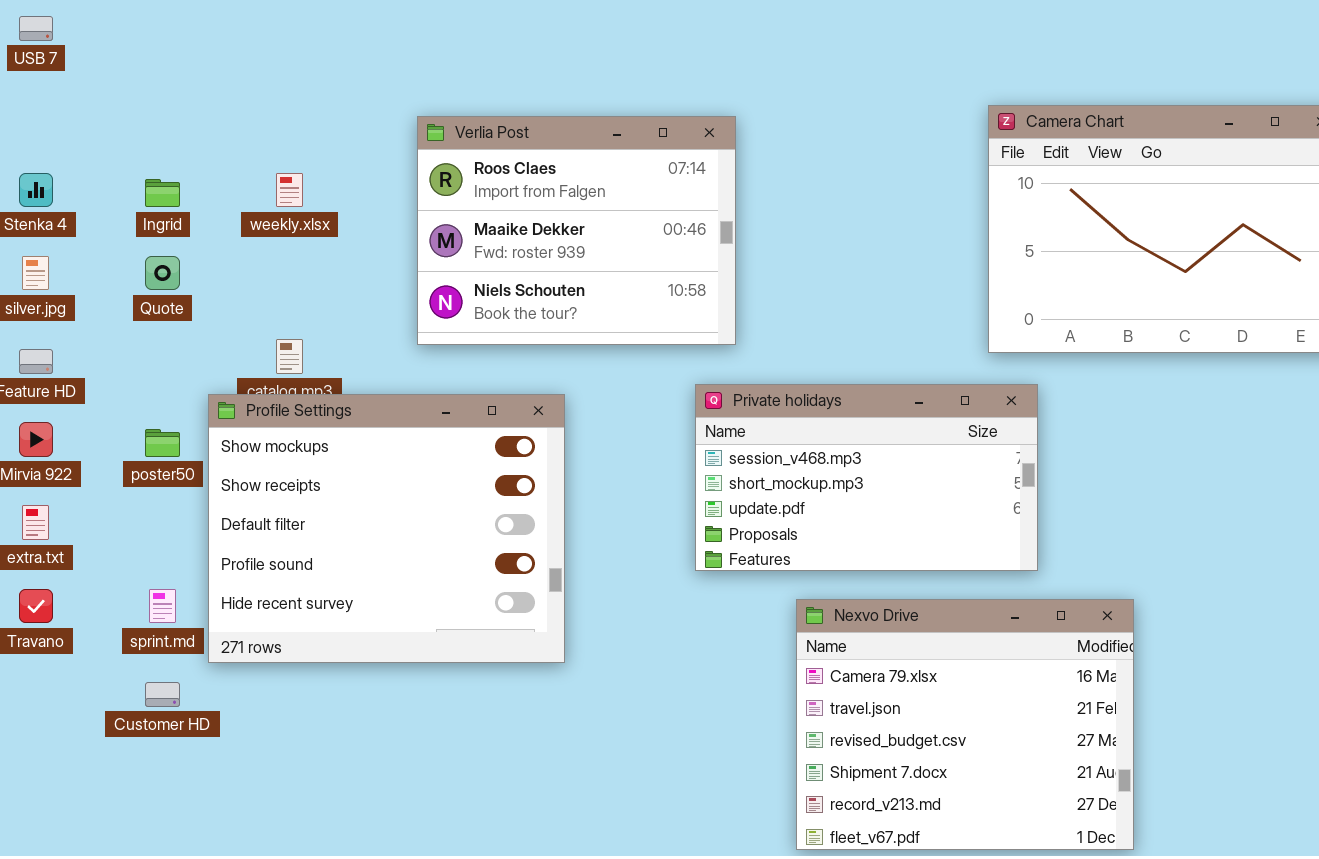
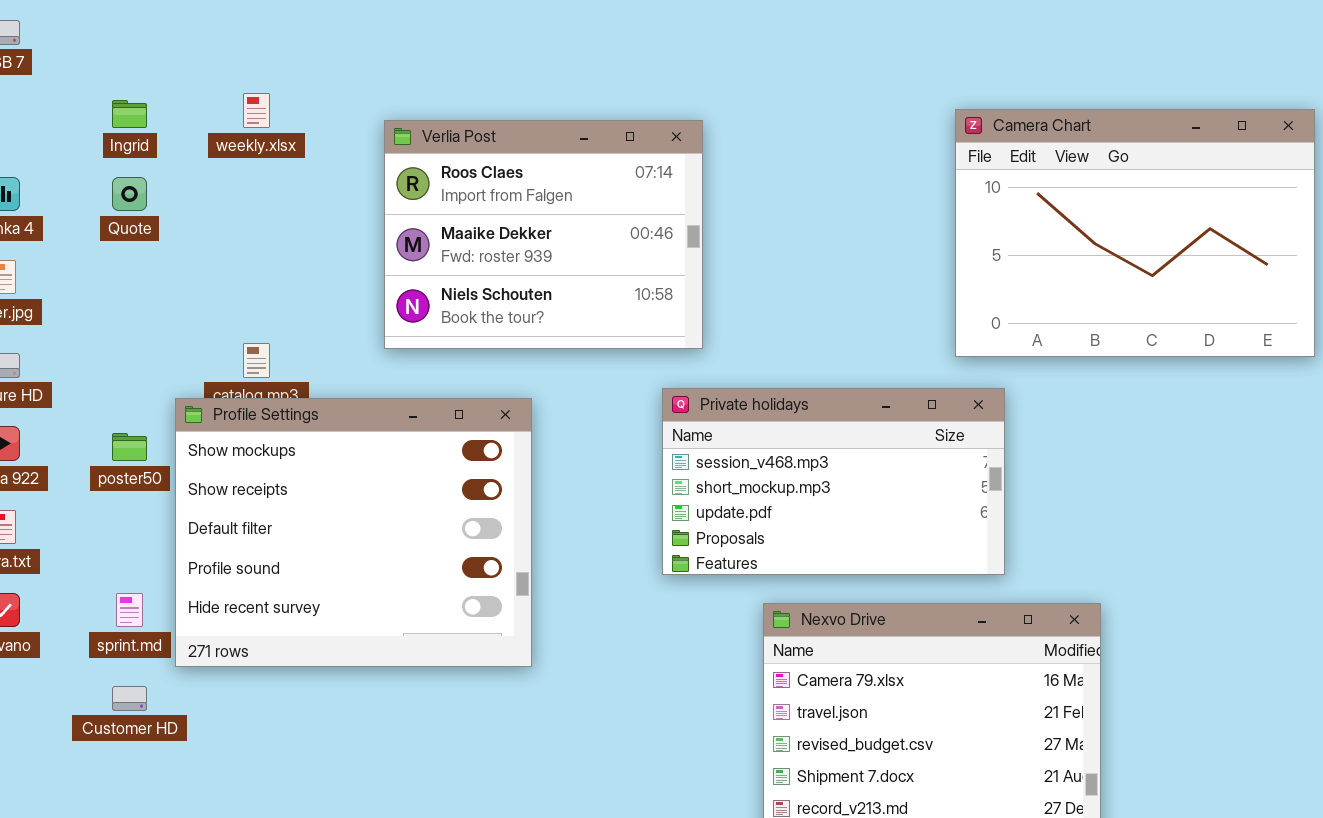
weekly.xlsx: [276,173,303,207] -> [243,93,270,128], moved
Ingrid: [145,179,180,207] -> [112,100,147,128], moved
Quote: [145,256,180,290] -> [112,177,147,211], moved

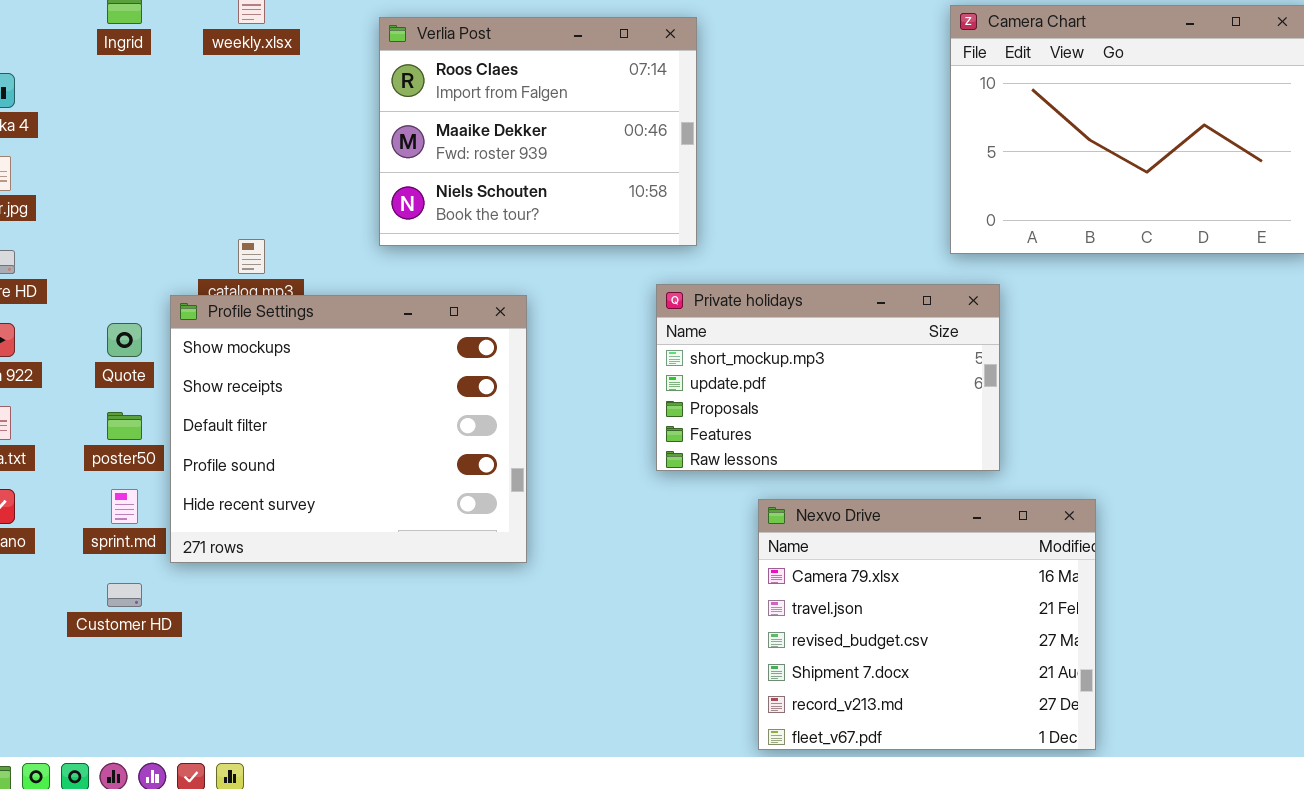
Quote: [112,177,147,211] -> [107,323,142,357], moved
Private holidays: [662,388,1005,575] -> [656,284,1000,471], scrolled down 1 row
poster50: [112,433,147,461] -> [107,412,142,440], moved

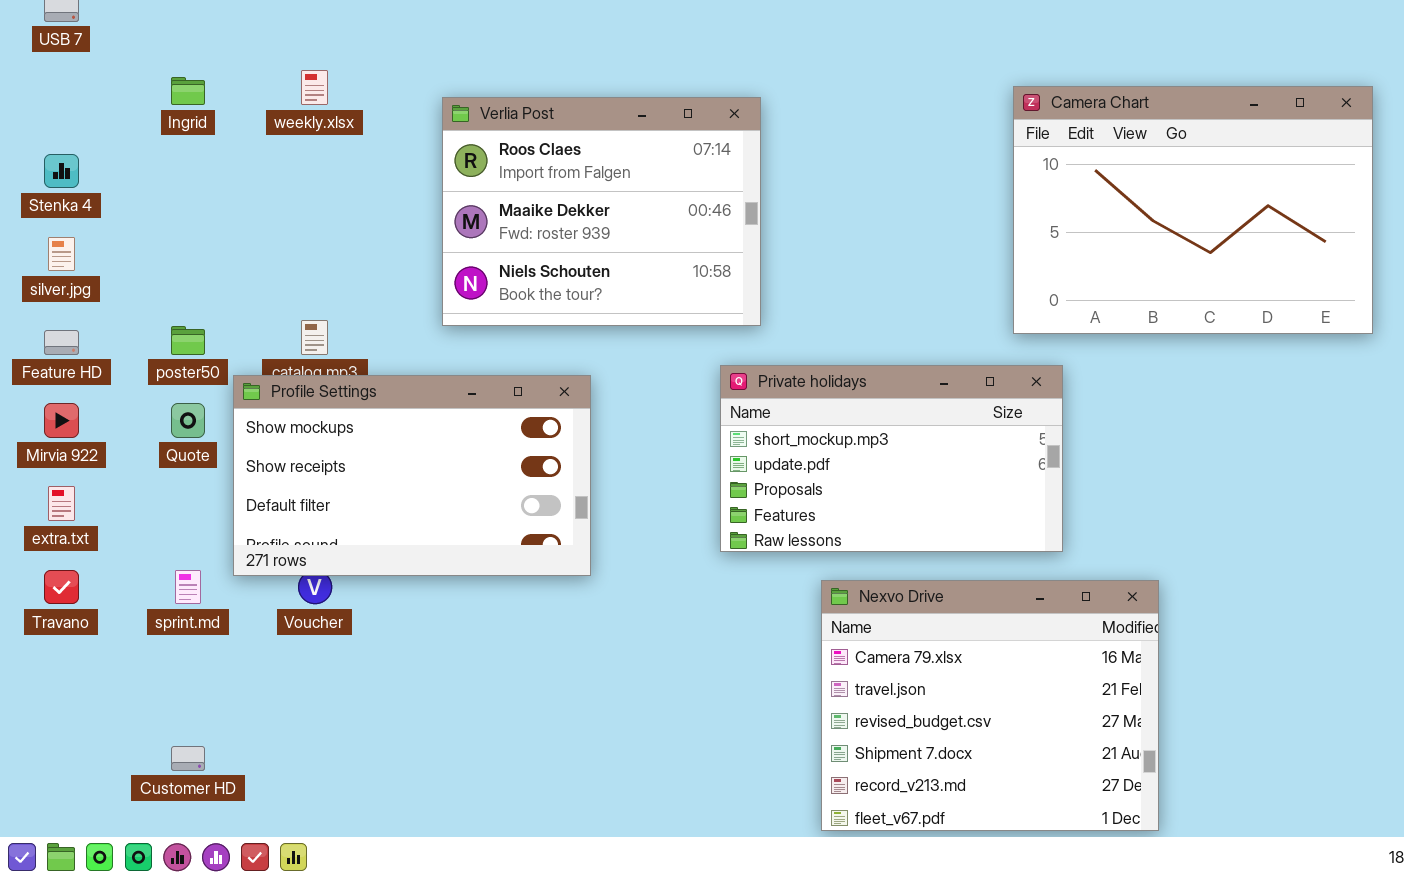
Profile Settings: [170,295,527,563] -> [233,375,591,576], resized
poster50: [107,412,142,440] -> [171,326,205,355], moved
Customer HD: [107,583,142,607] -> [171,746,205,771], moved

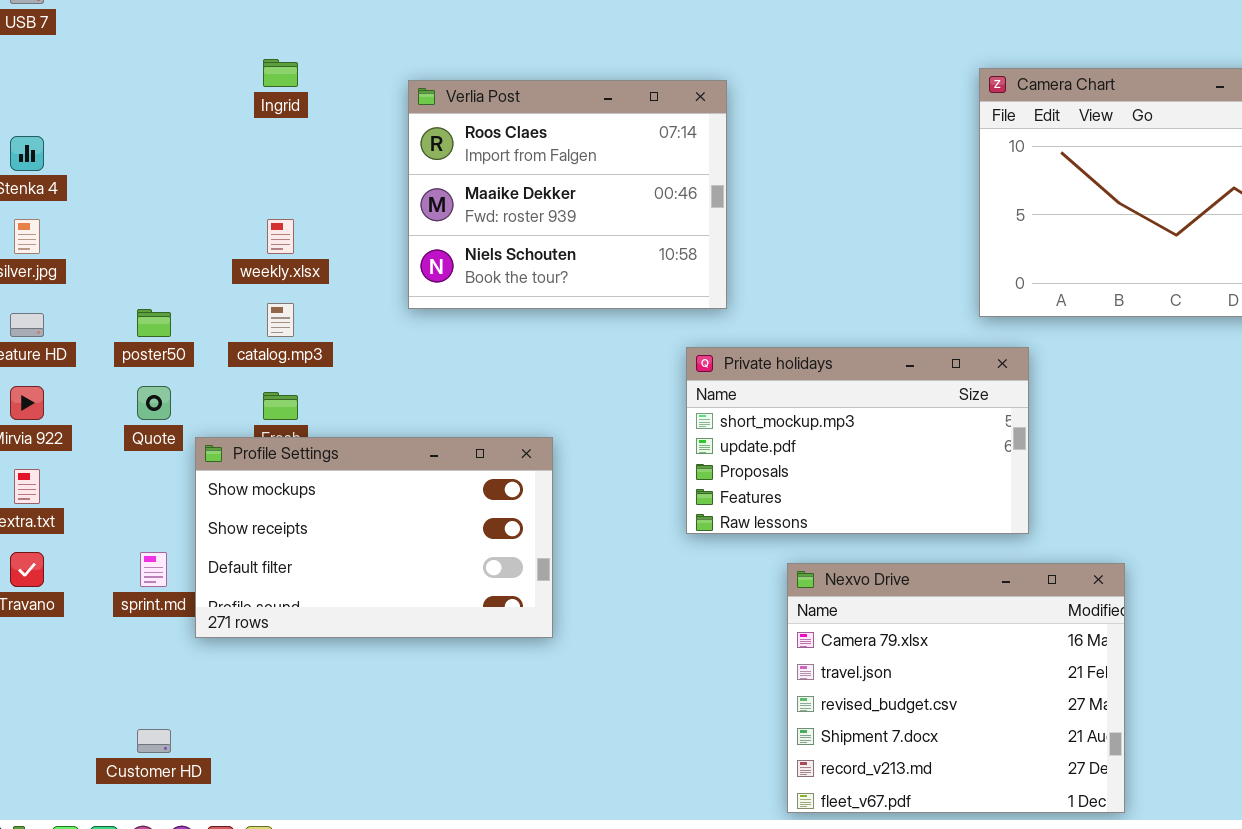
weekly.xlsx: [301,70,328,105] -> [267,219,294,254], moved
Ingrid: [171,77,205,105] -> [263,59,298,87], moved
Profile Settings: [233,375,591,576] -> [195,437,553,638], moved

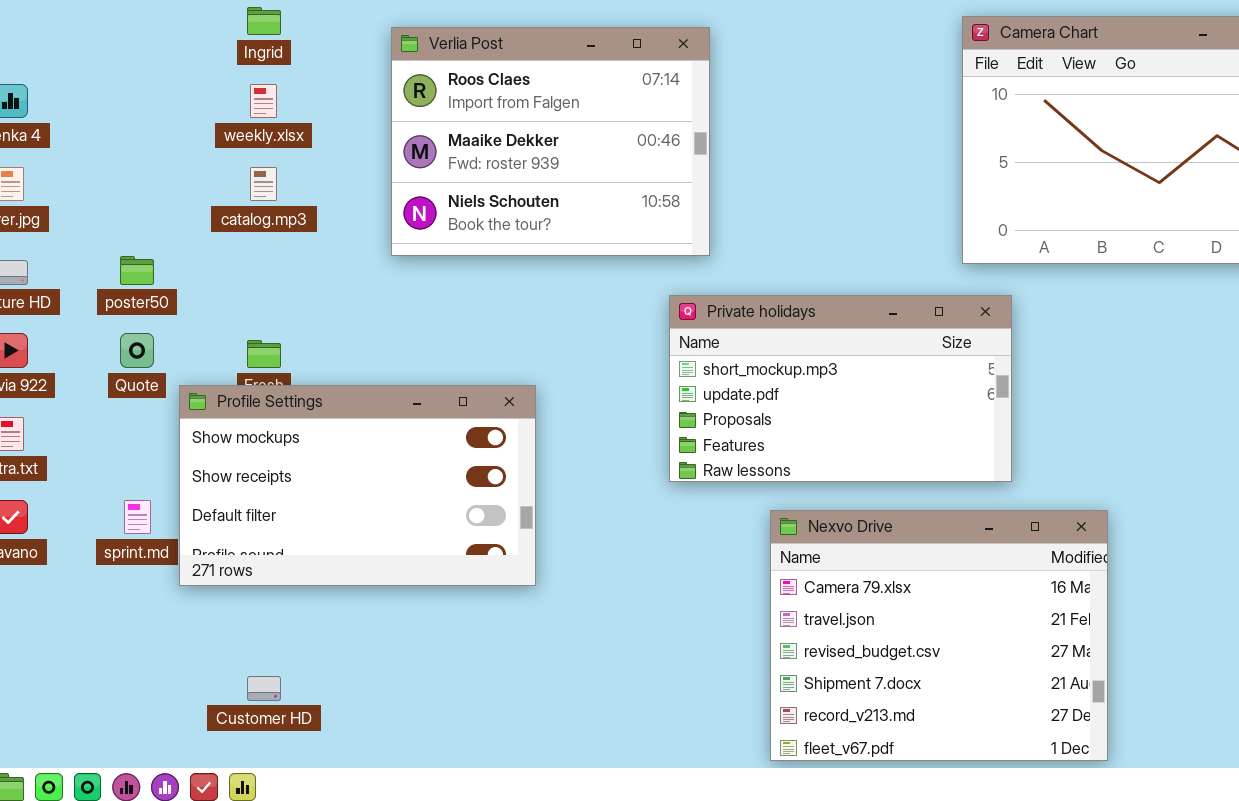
weekly.xlsx: [267,219,294,254] -> [250,84,277,118], moved
catalog.mp3: [267,303,294,337] -> [250,167,277,201], moved
Customer HD: [137,729,171,753] -> [247,676,281,701], moved

